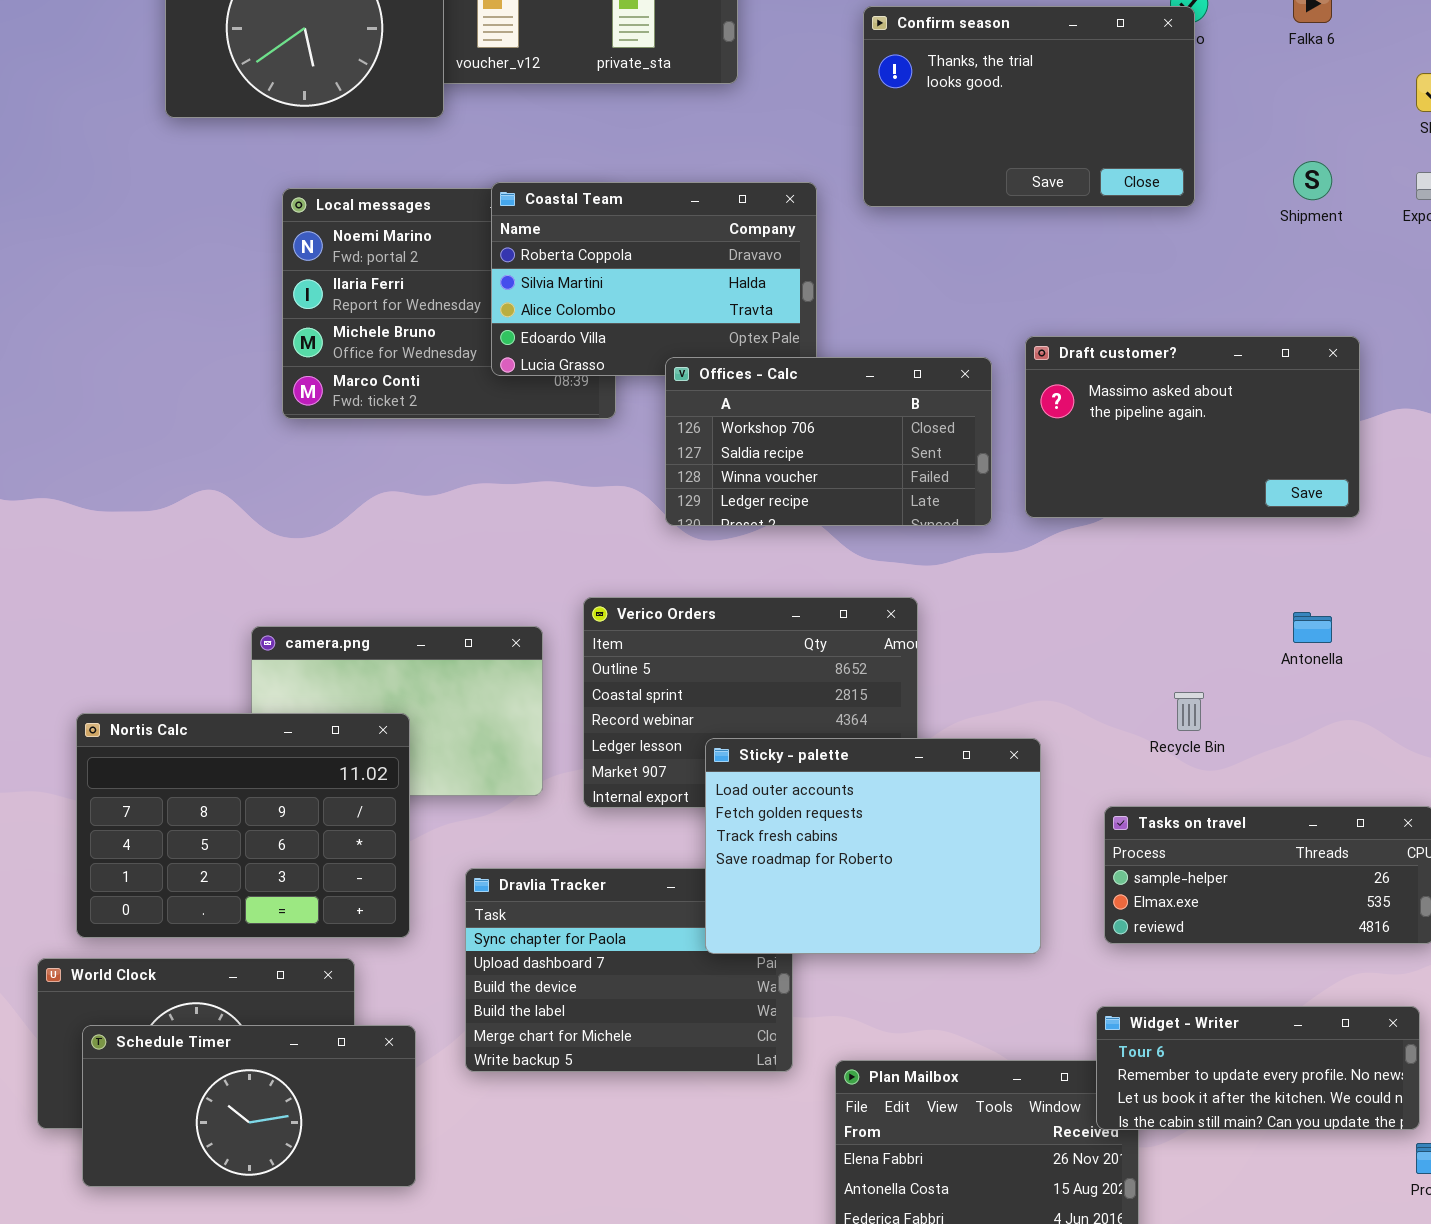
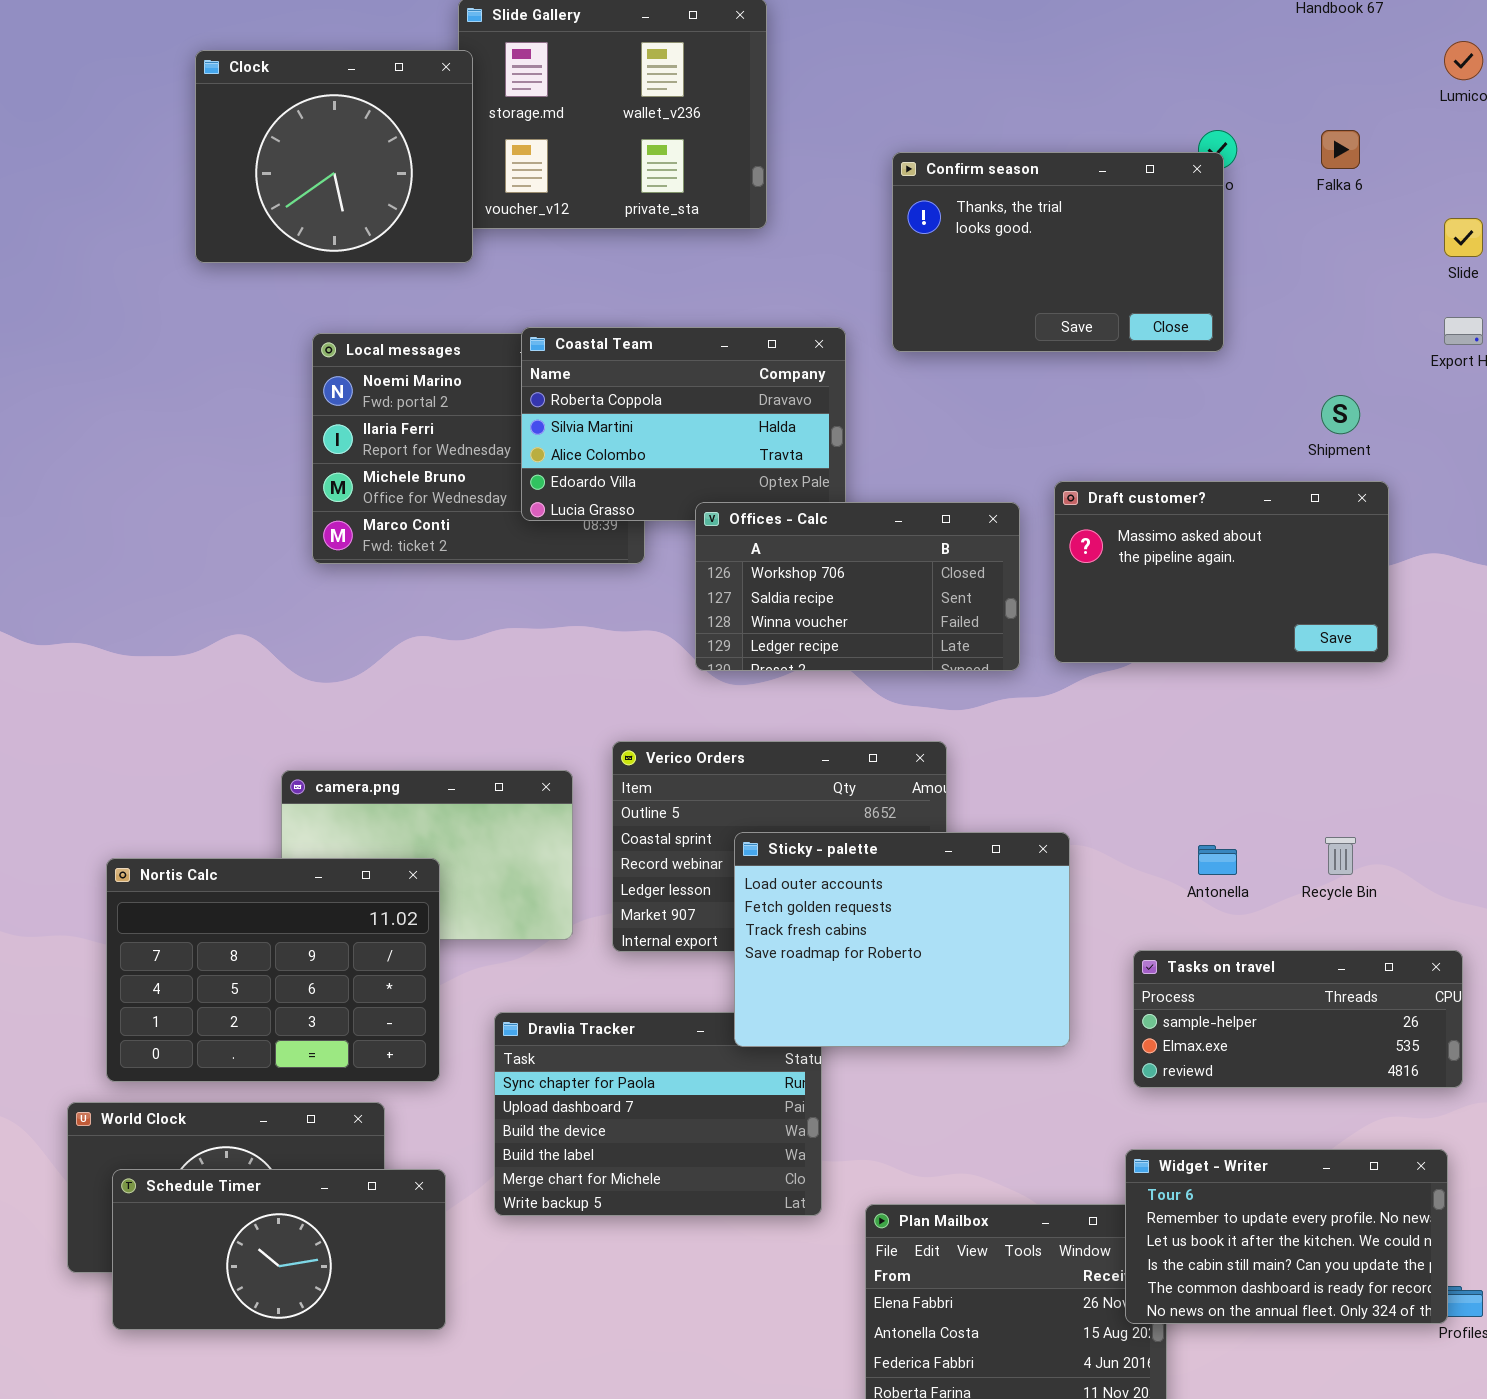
Shipment: [1293,161,1332,200] -> [1321,395,1360,434], moved
Antonella: [1293,612,1332,643] -> [1198,845,1237,875], moved
Recycle Bin: [1174,692,1204,731] -> [1325,837,1356,875], moved
Sticky - palette: [705,738,1041,954] -> [734,832,1070,1047], moved
Widget - Writer: [1096,1006,1420,1130] -> [1125,1149,1448,1324], resized

